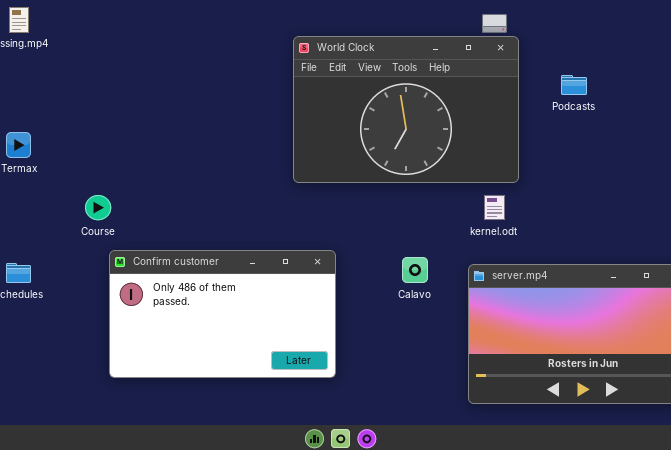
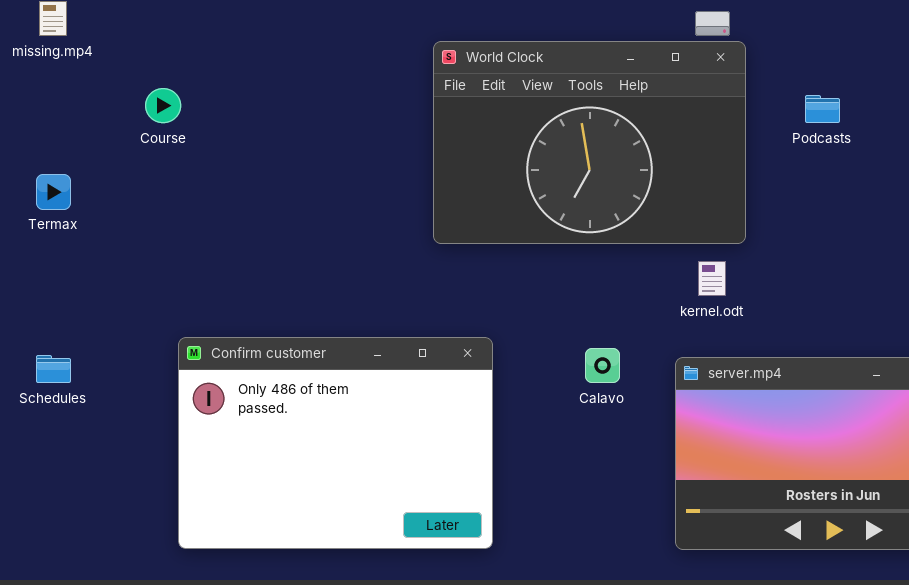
Course: [85,195,111,220] -> [145,88,181,123], moved
Confirm customer: [109,250,336,378] -> [178,337,493,549], resized

